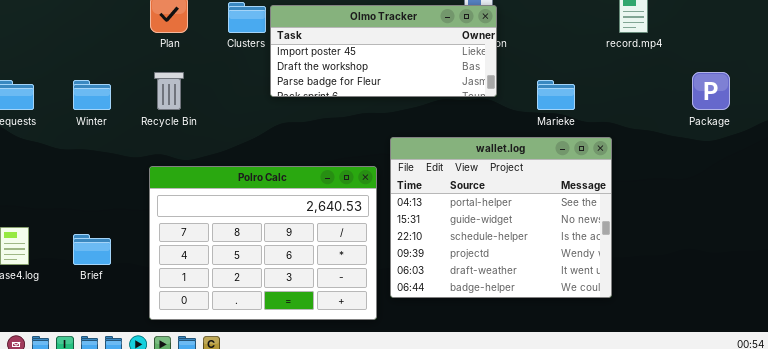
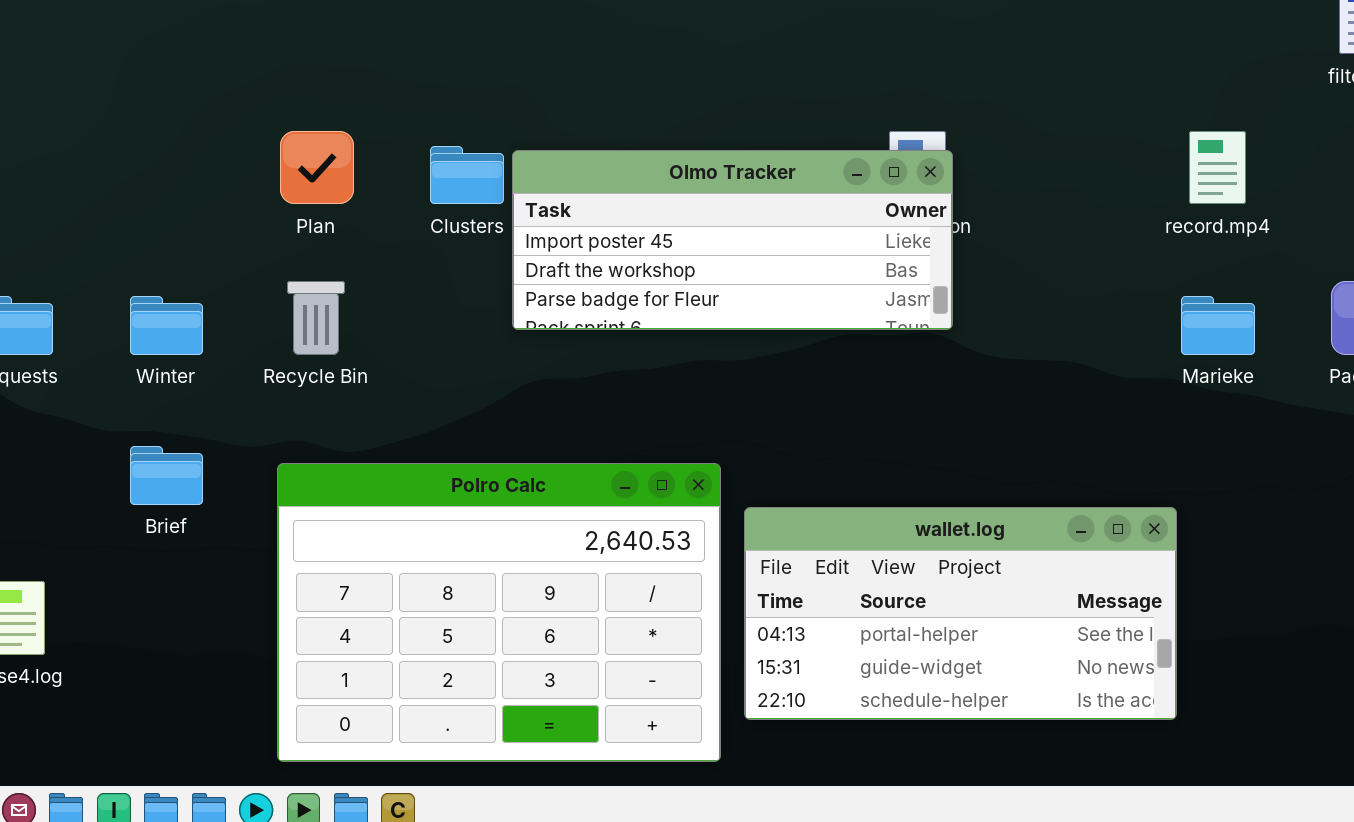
Marieke: [537,80,575,110] -> [1181,296,1255,355], moved
wallet.log: [390,137,612,298] -> [744,507,1177,720], resized
Brief: [73,234,111,265] -> [130,446,203,505], moved

